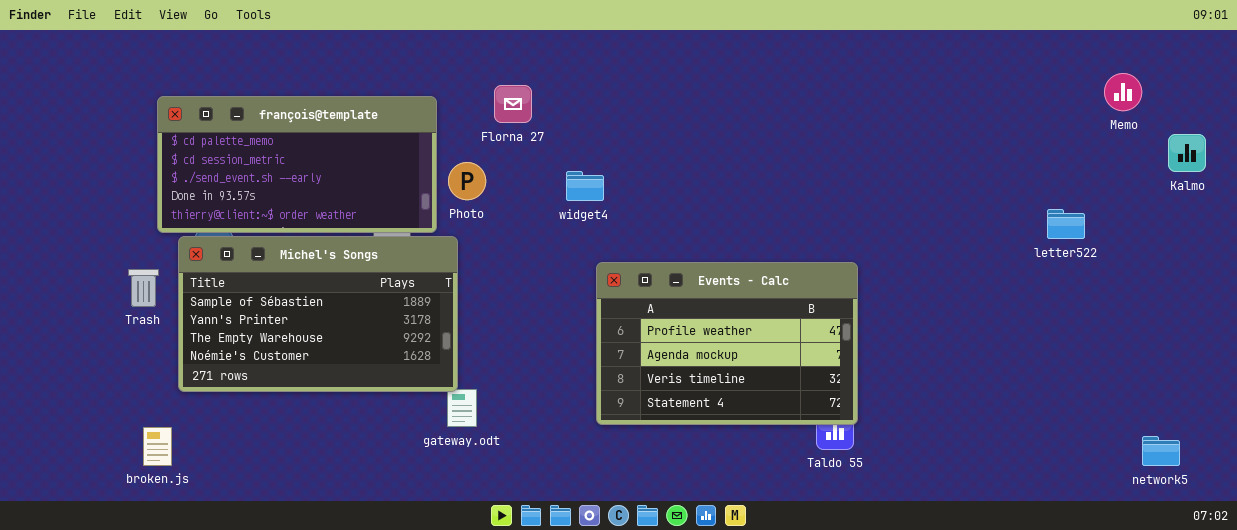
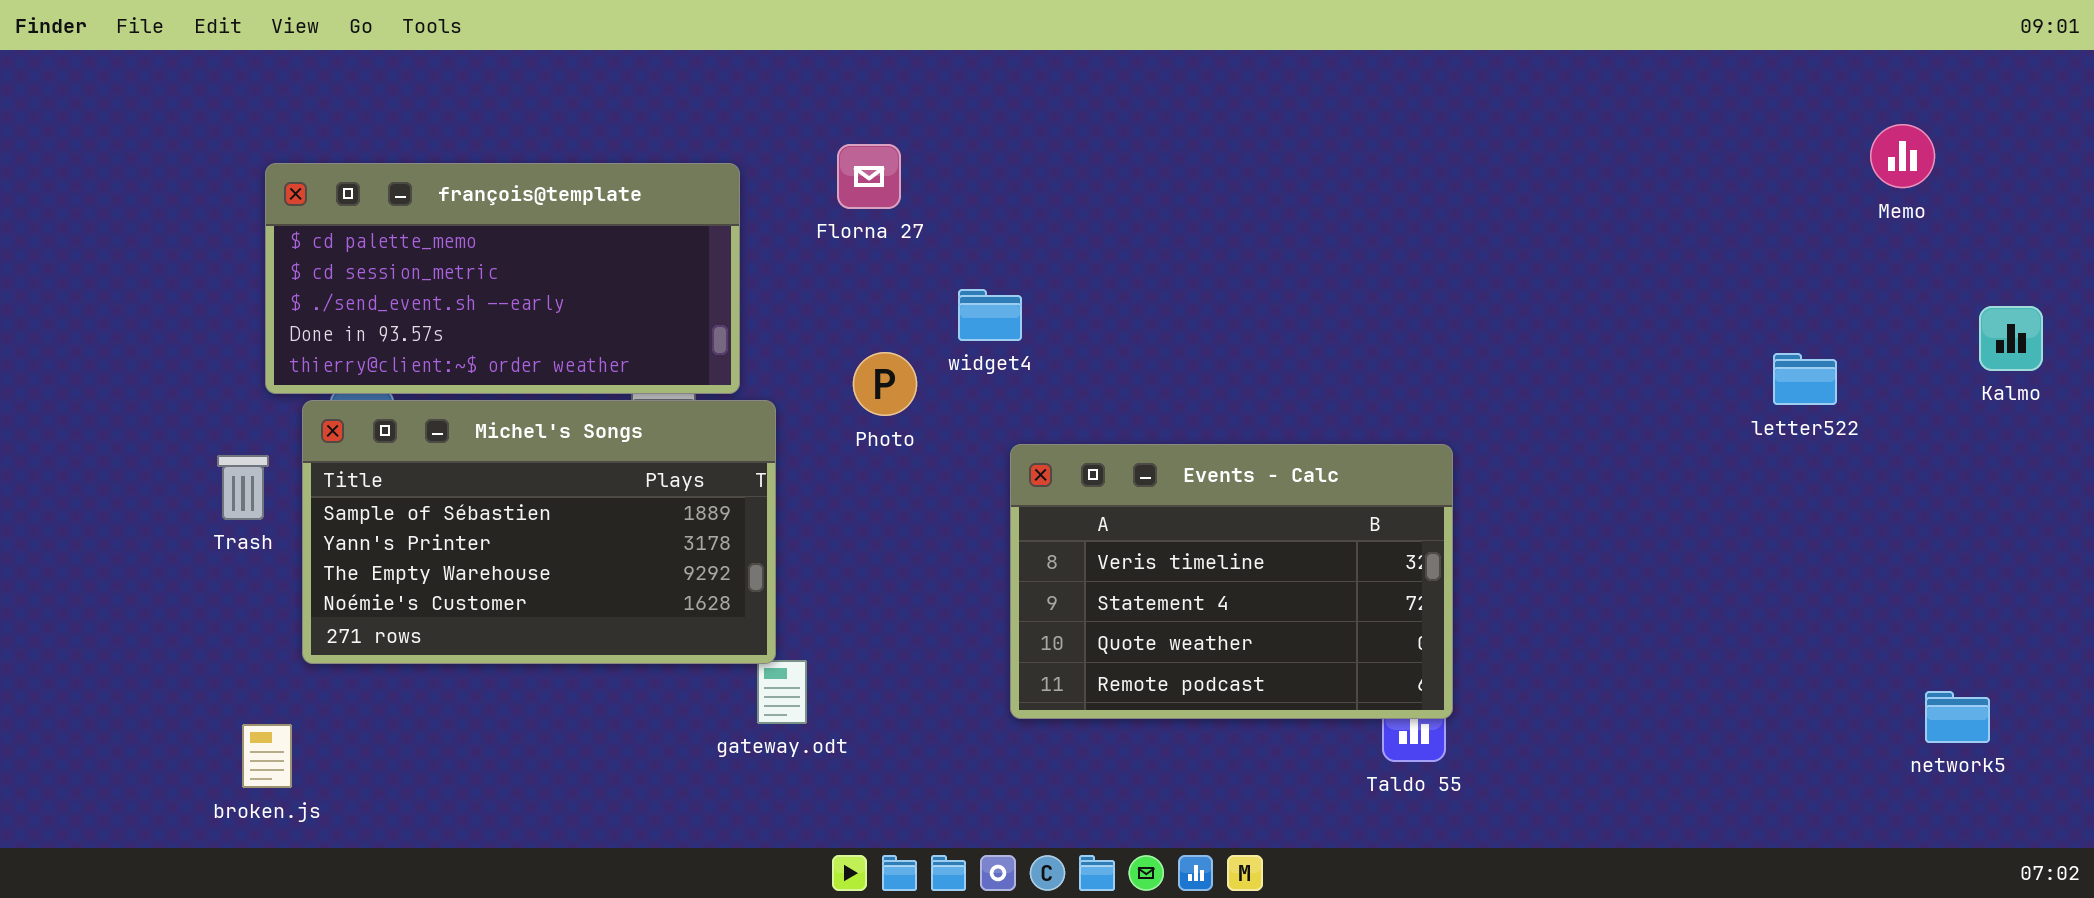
Kalmo: [1168,134,1206,172] -> [1979,306,2043,371], moved
Photo: [448,162,486,200] -> [853,352,917,416], moved
Events - Calc: [596,262,858,425] -> [1010,444,1453,719], scrolled down 2 rows
network5: [1142,436,1180,466] -> [1925,691,1990,743], moved

